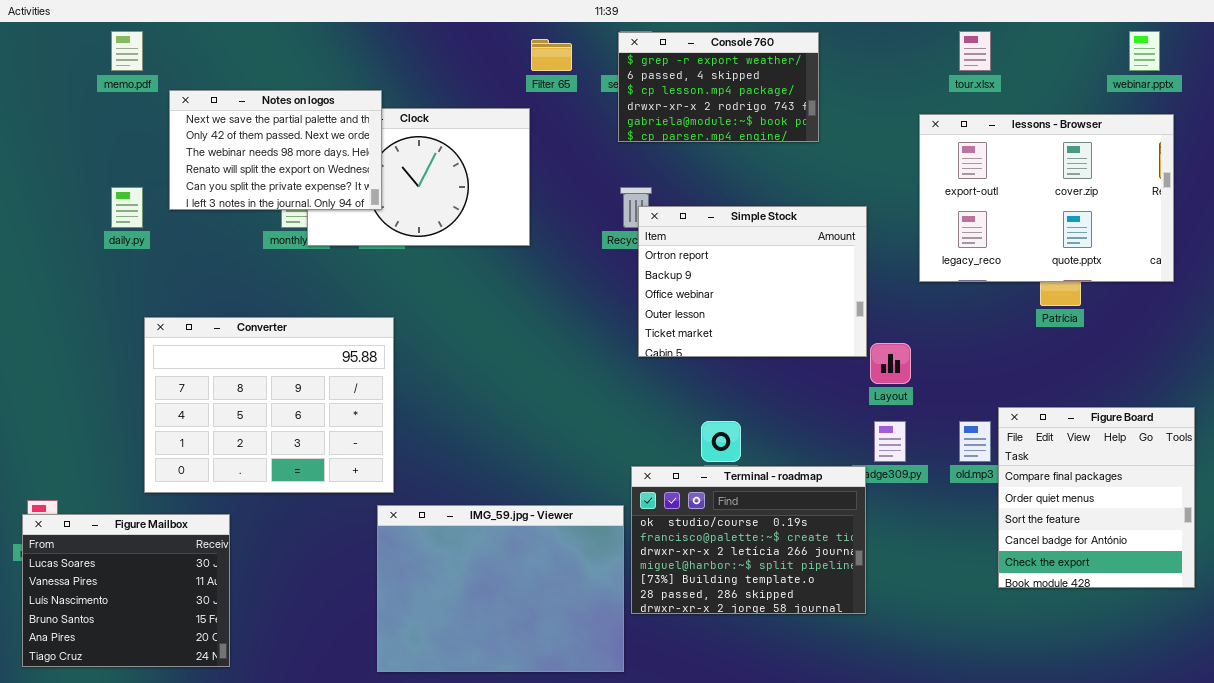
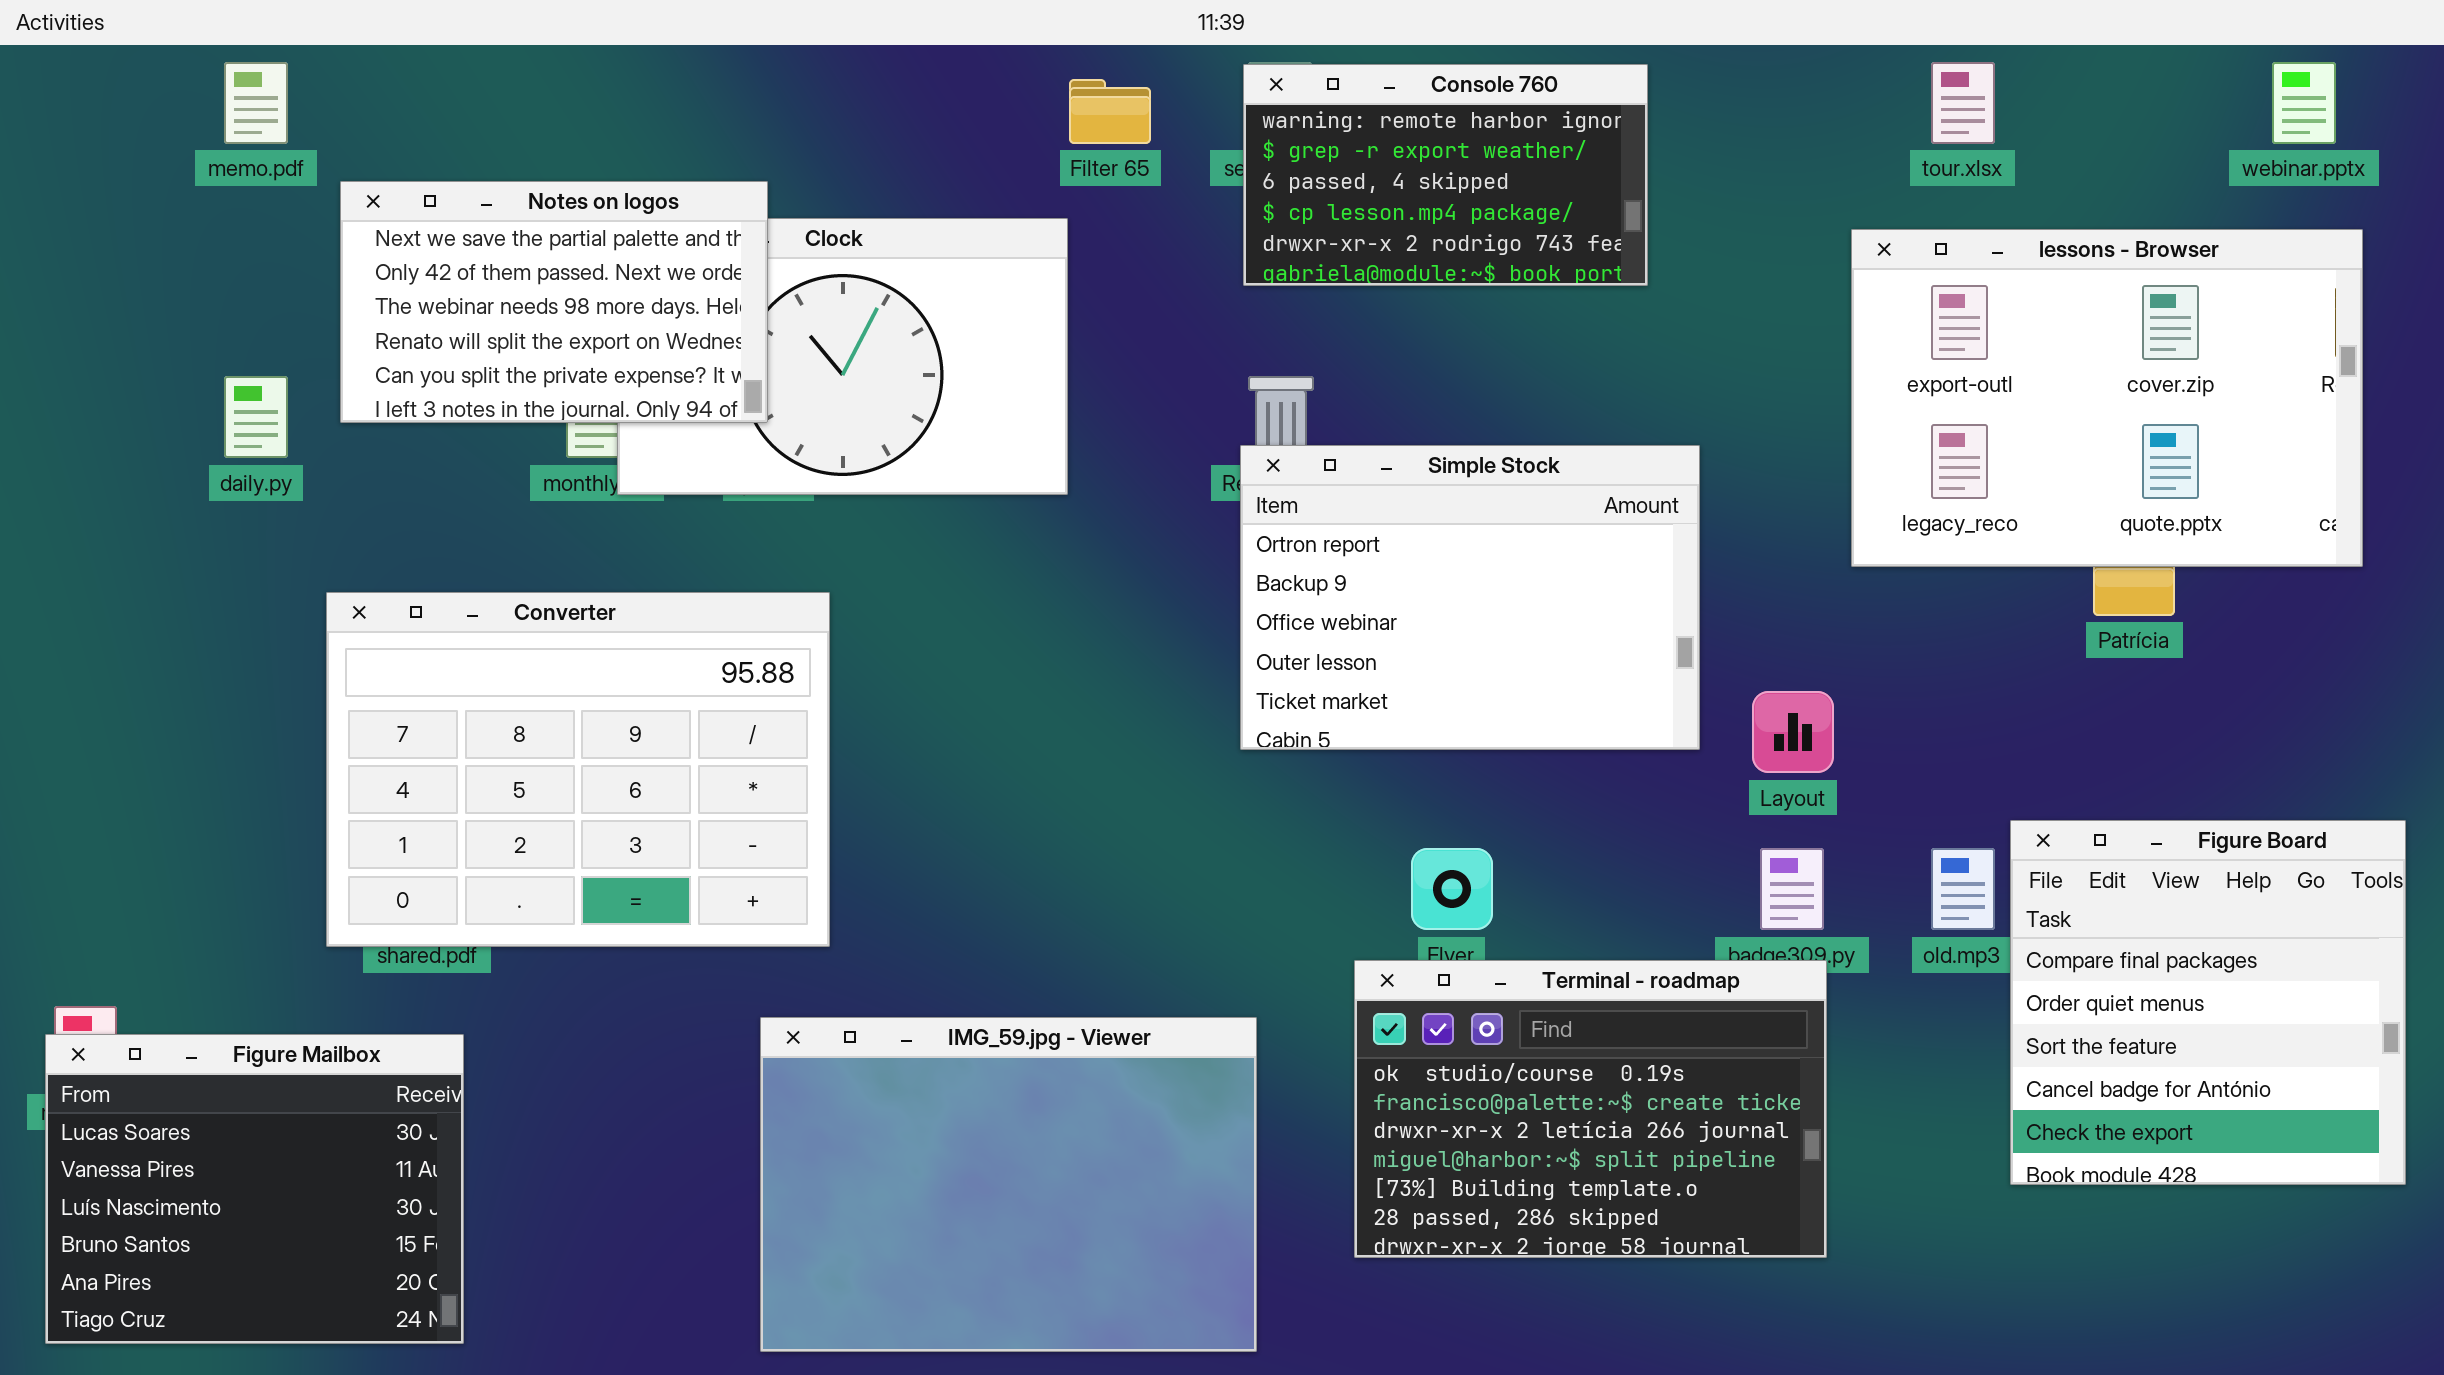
Console 760: [618,32,819,142] -> [1243,64,1648,286], scrolled up 1 row
Simple Stock: [638,206,867,357] -> [1240,445,1700,750], moved
Converter: [144,317,394,493] -> [326,592,830,947], moved
Terminal - roadmap: [631,466,866,614] -> [1354,960,1827,1258], moved

